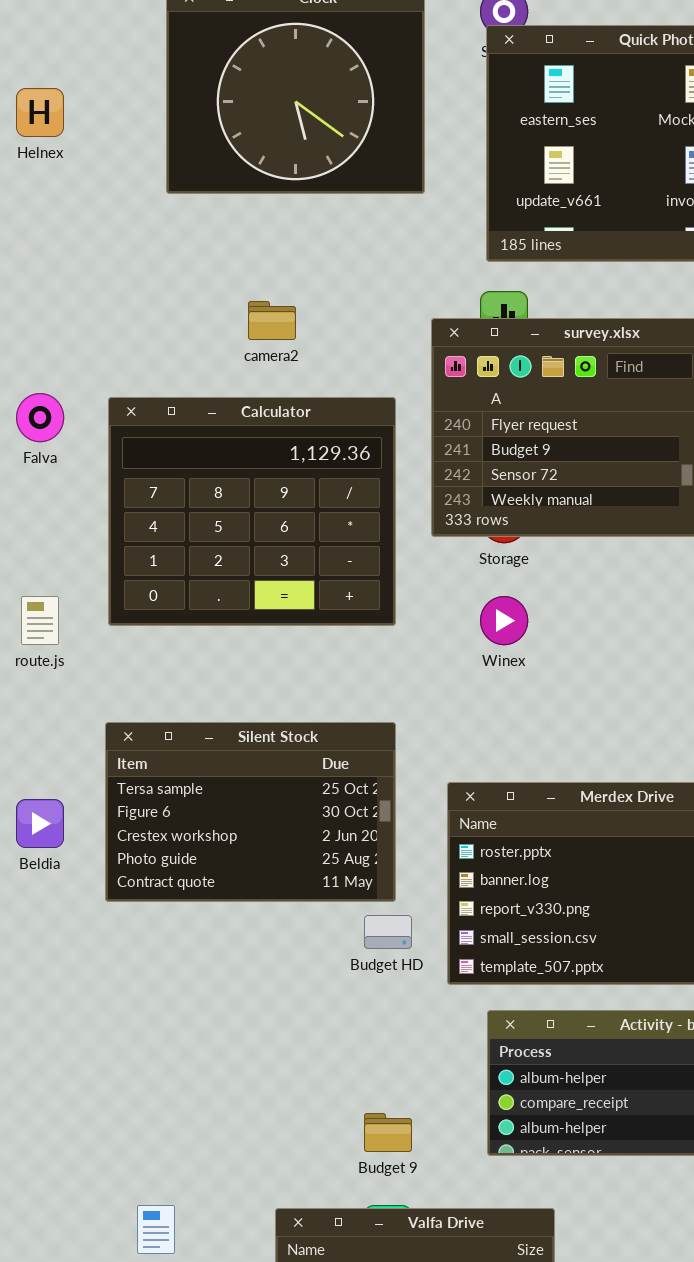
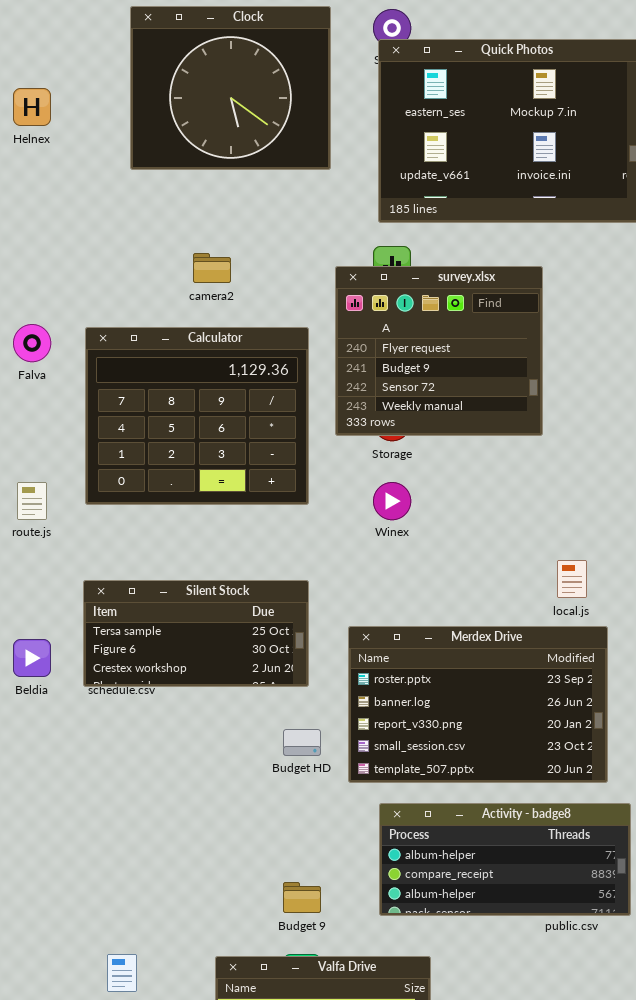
Silent Stock: [105,722,396,902] -> [83,580,309,687], resized

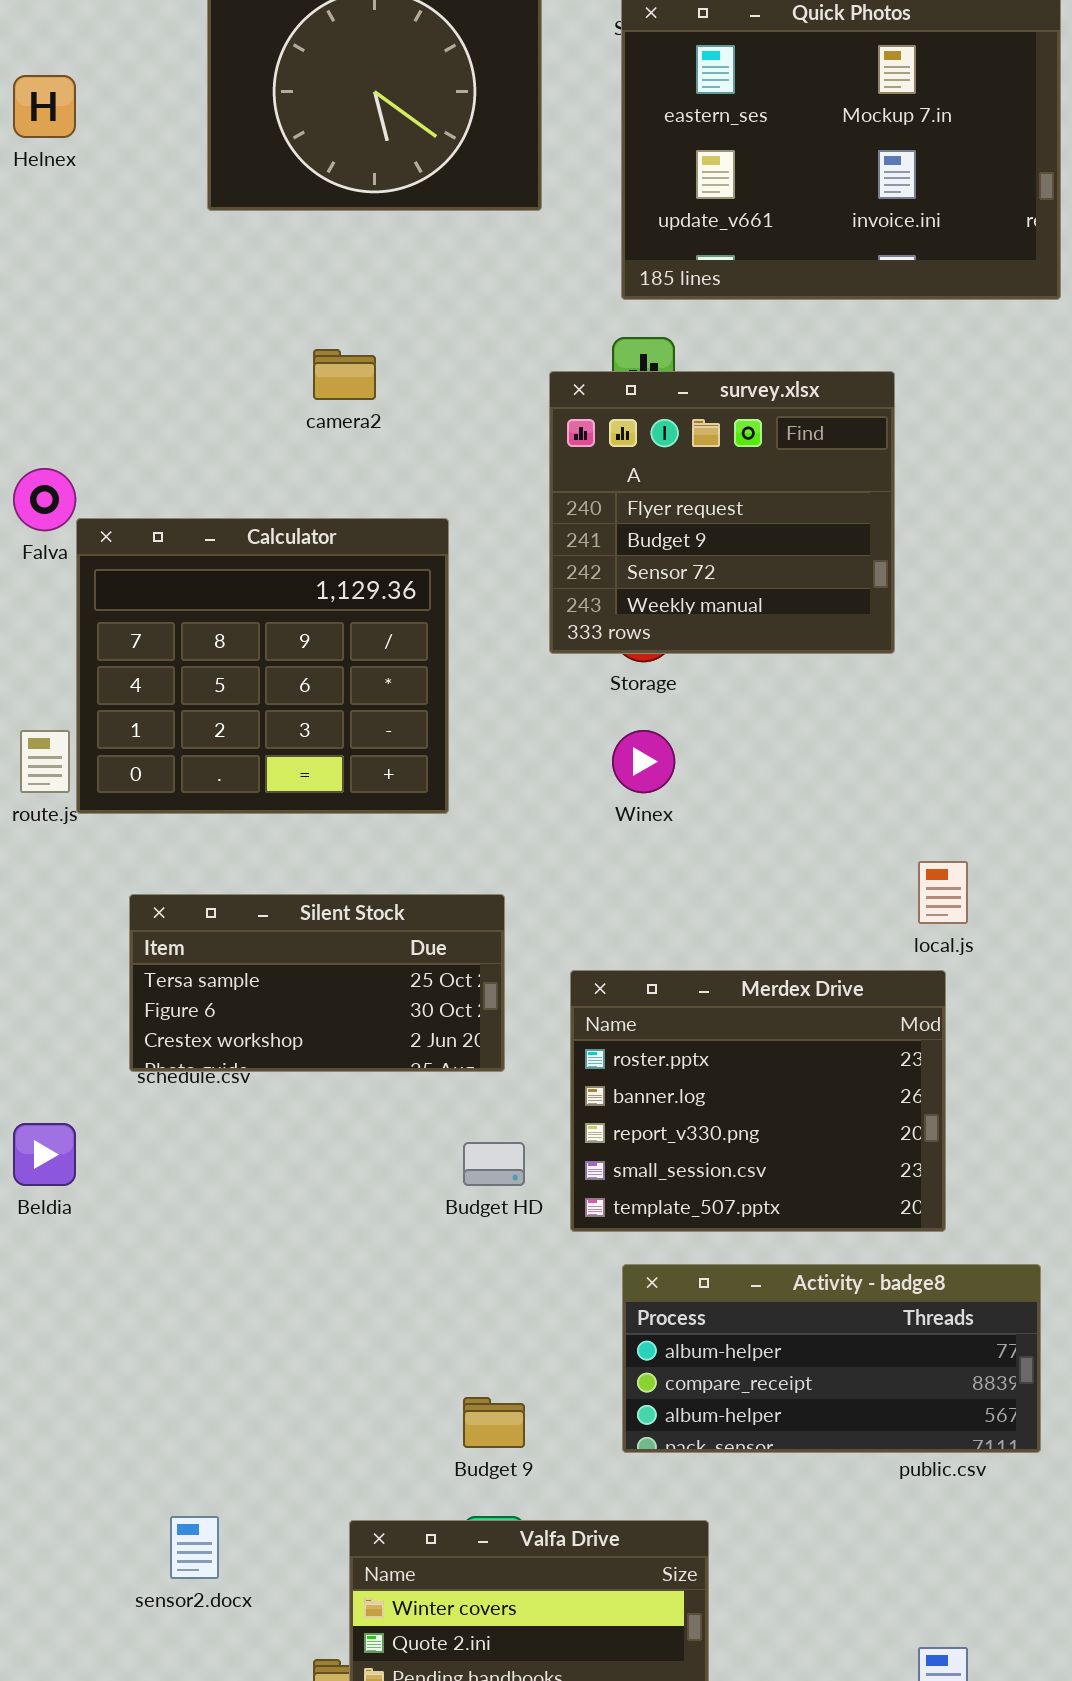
Calculator: [85,327,309,505] -> [76,518,449,814], moved
Merdex Drive: [348,626,608,783] -> [570,970,946,1232], resized
Beldia: [13,639,51,677] -> [13,1123,76,1186], moved

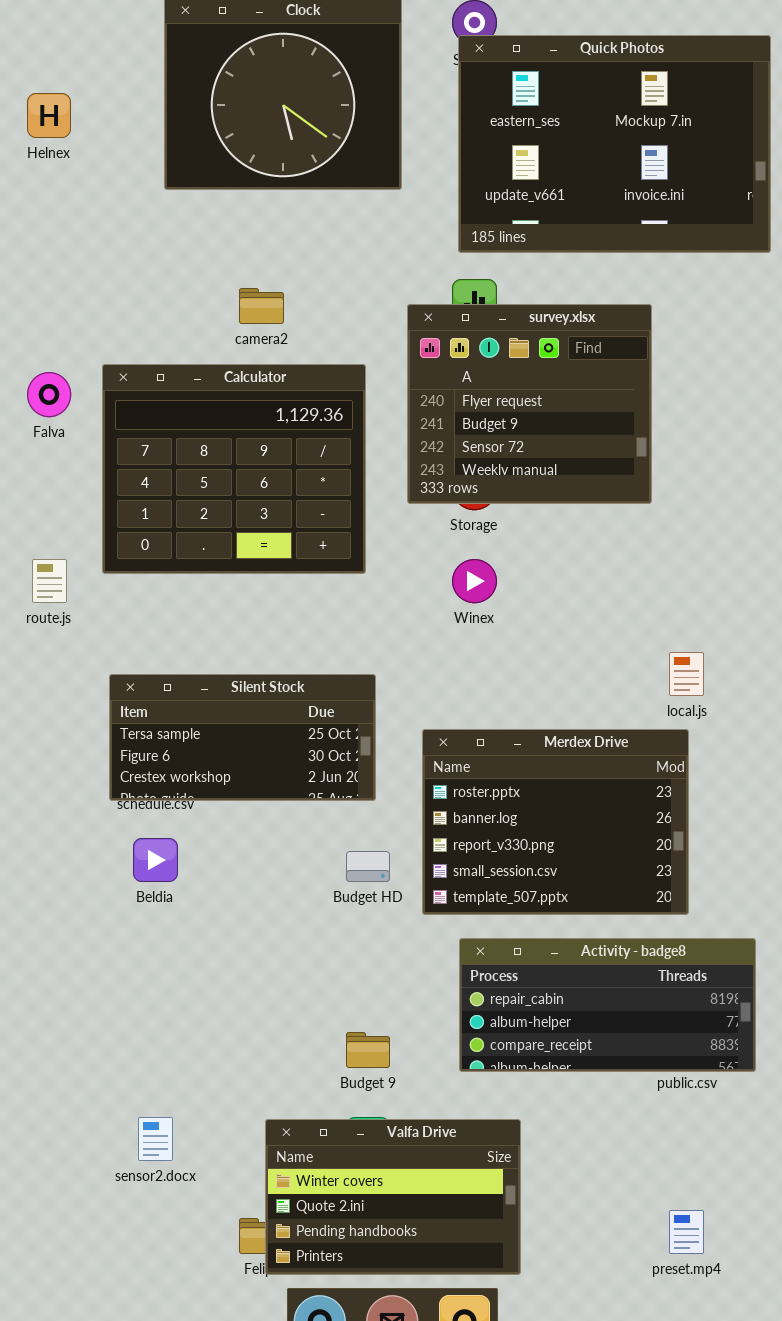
Calculator: [76,518,449,814] -> [102,364,366,574], moved
Beldia: [13,1123,76,1186] -> [133,838,178,882], moved
Activity - badge8: [622,1264,1041,1453] -> [459,938,756,1072], scrolled up 1 row

